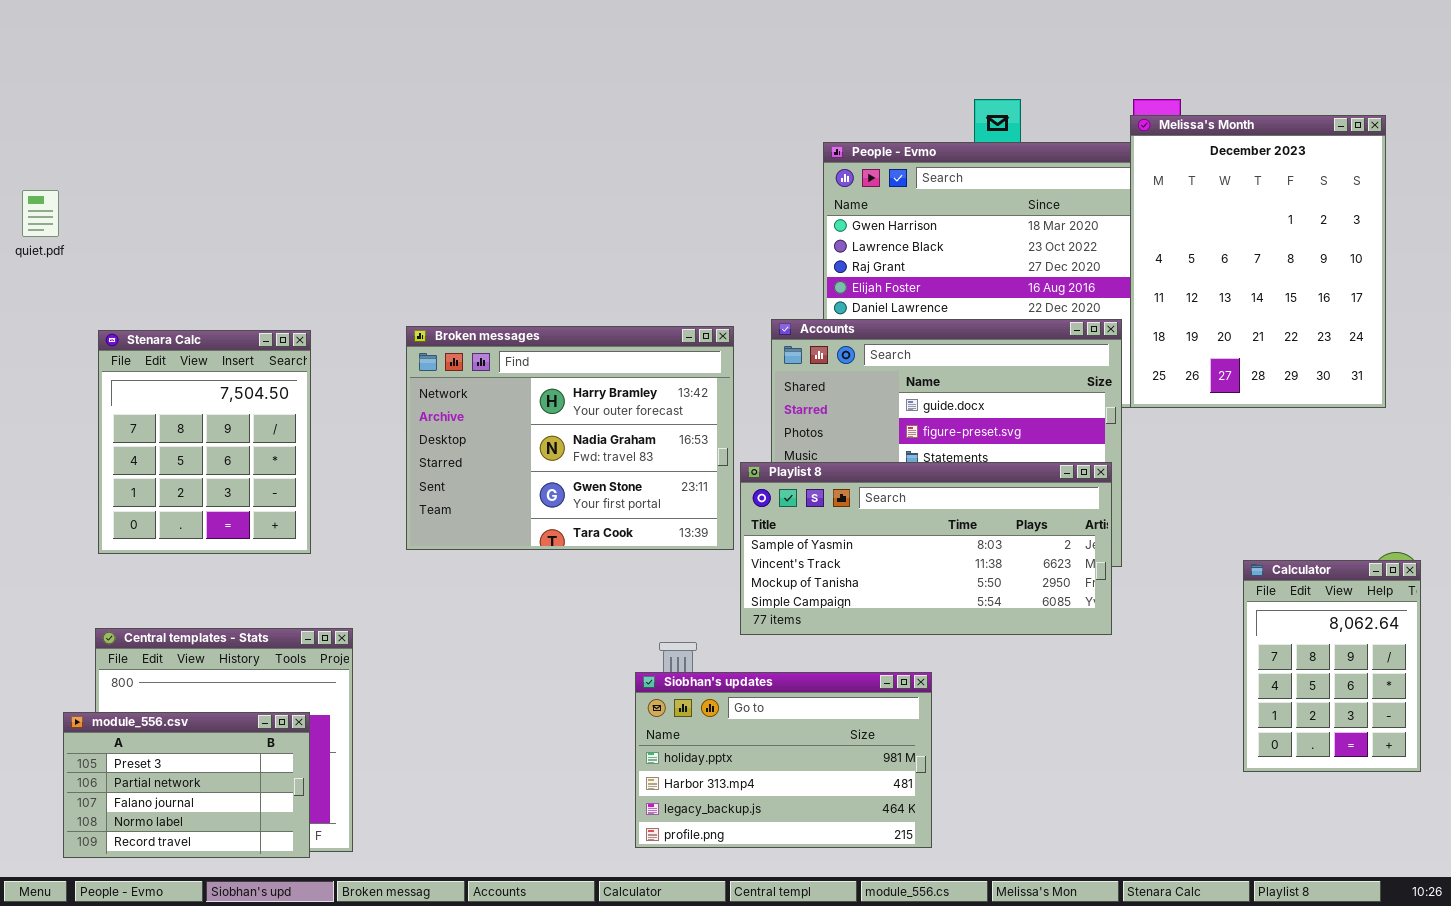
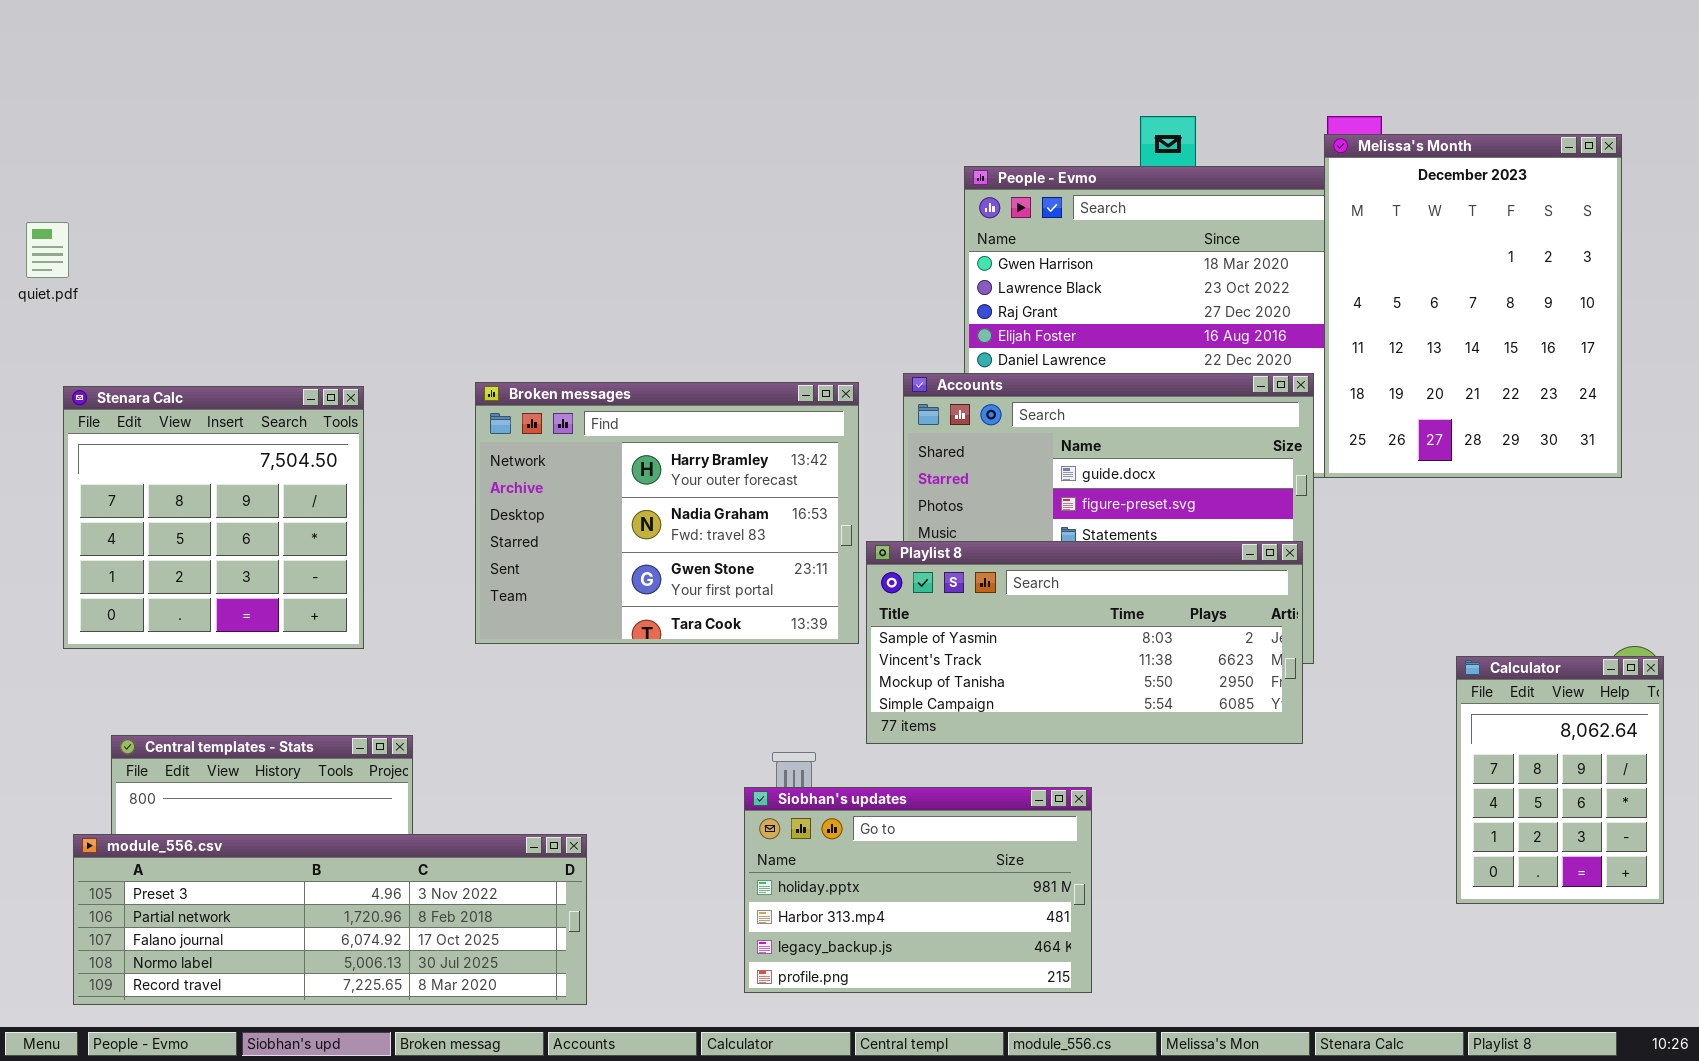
Stenara Calc: [98,330,311,554] -> [63,386,364,649], resized
module_556.csv: [63,712,310,858] -> [73,834,587,1005], resized

